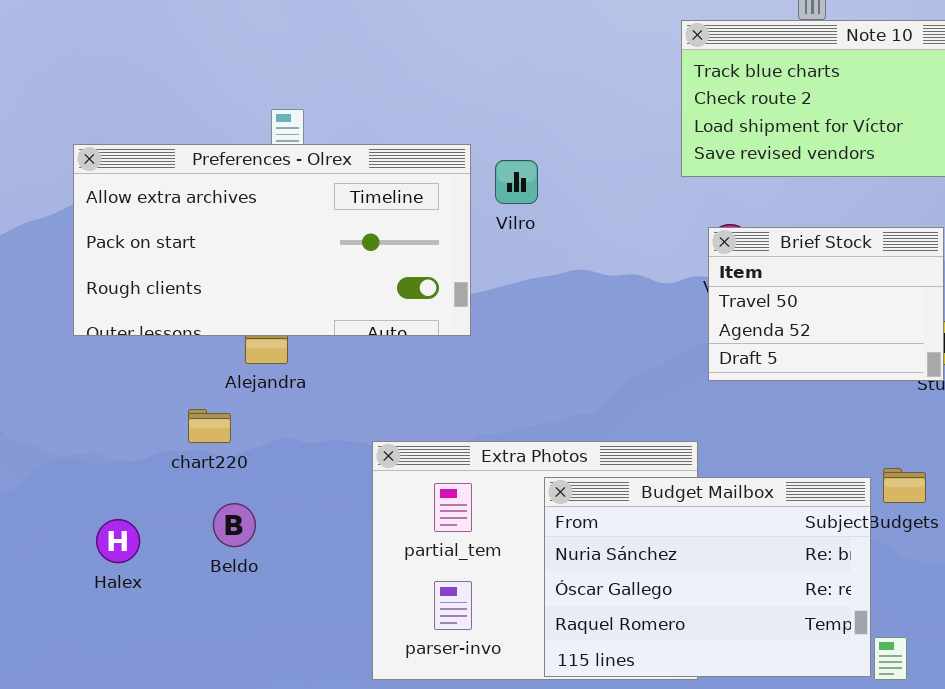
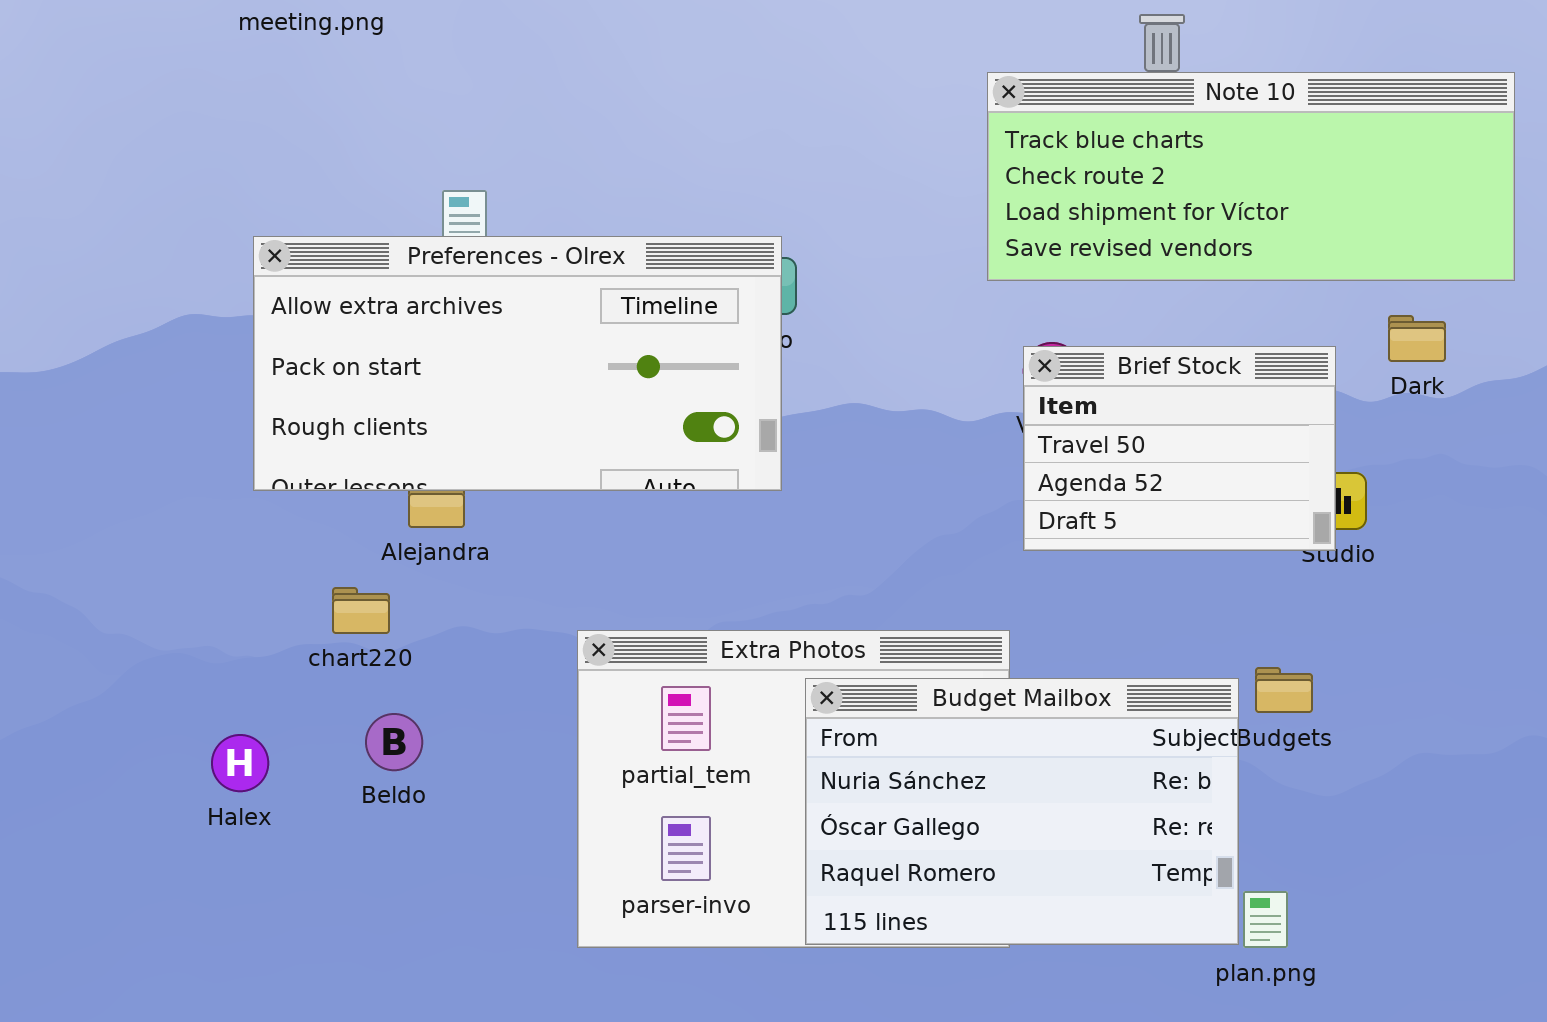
Preferences - Olrex: [73,144,471,336] -> [253,236,782,491], moved

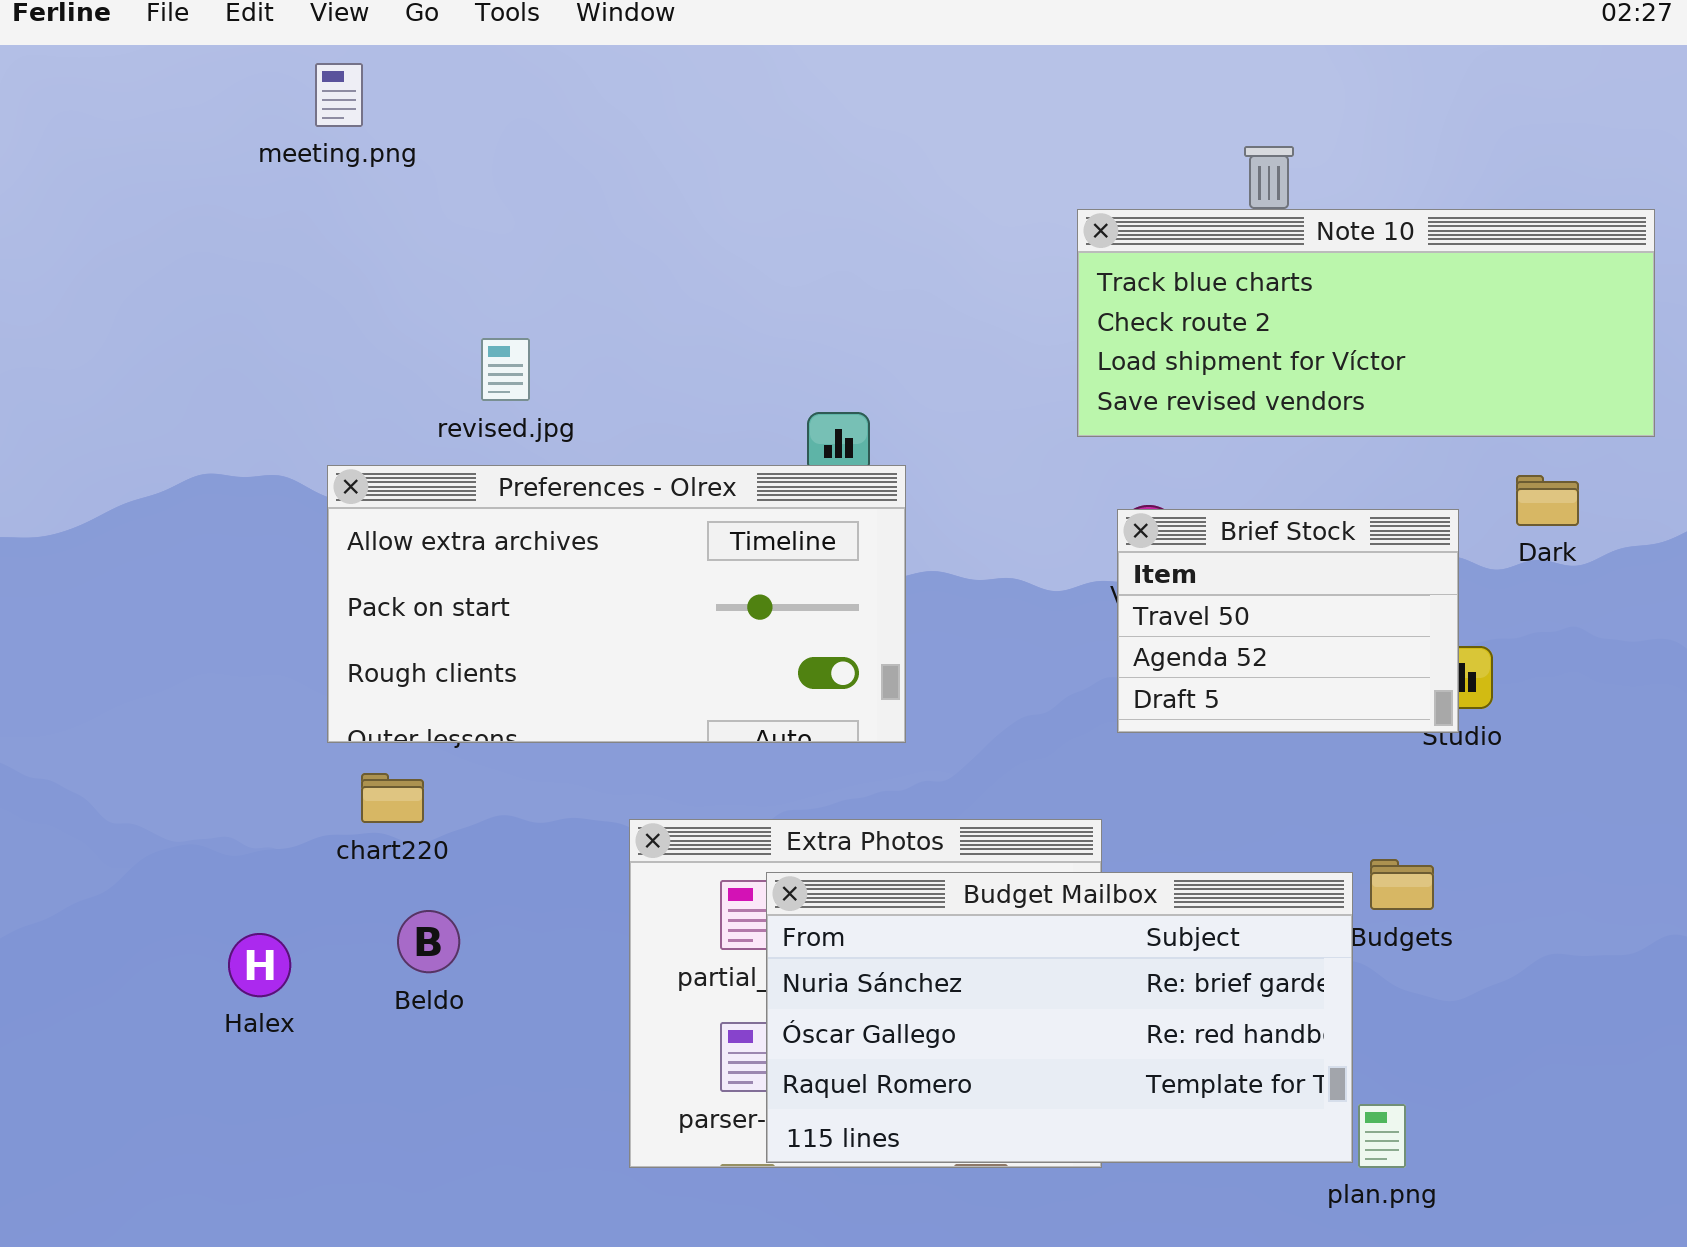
Preferences - Olrex: [253,236,782,491] -> [327,465,906,743], moved
Budget Mailbox: [805,678,1239,945] -> [766,872,1353,1163], resized

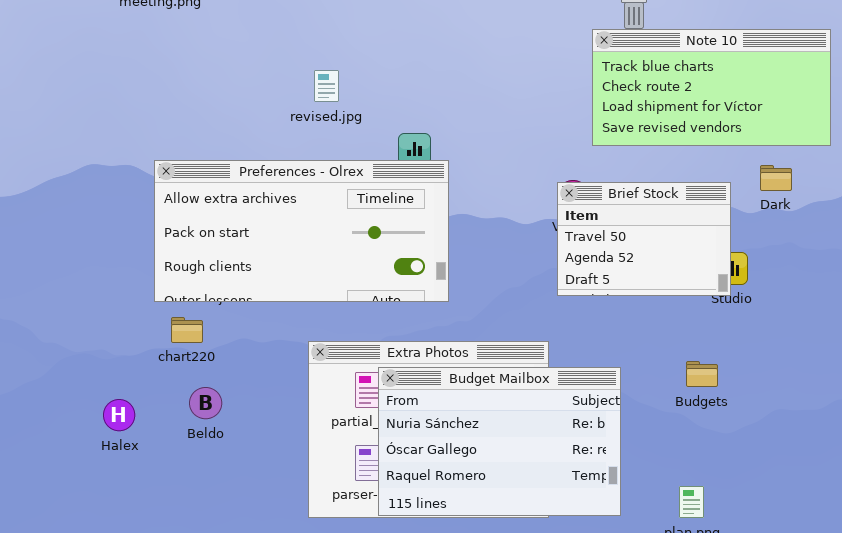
Note 10: [1077,209,1655,437] -> [592,29,831,146], resized
revised.jpg: [481,338,530,401] -> [314,70,339,102], moved
Budget Mailbox: [766,872,1353,1163] -> [378,367,621,516], resized

